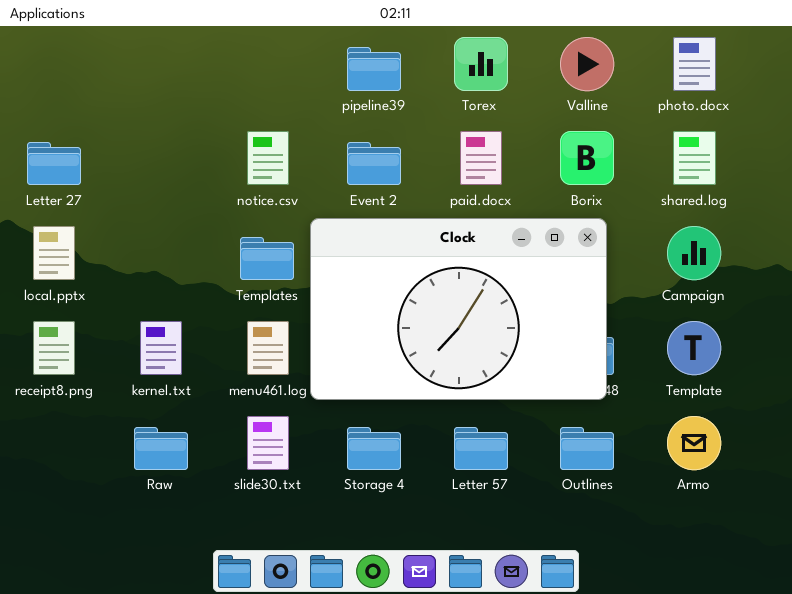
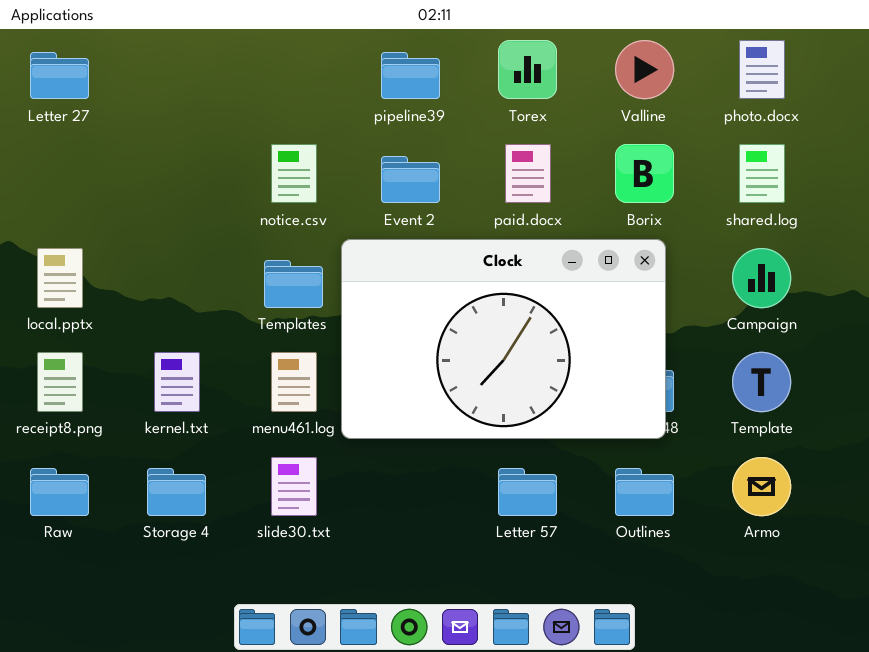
Letter 27: [27,142,81,185] -> [30,52,89,99], moved
Raw: [134,427,188,470] -> [30,468,89,516], moved
Storage 4: [347,427,401,470] -> [147,468,206,516], moved

